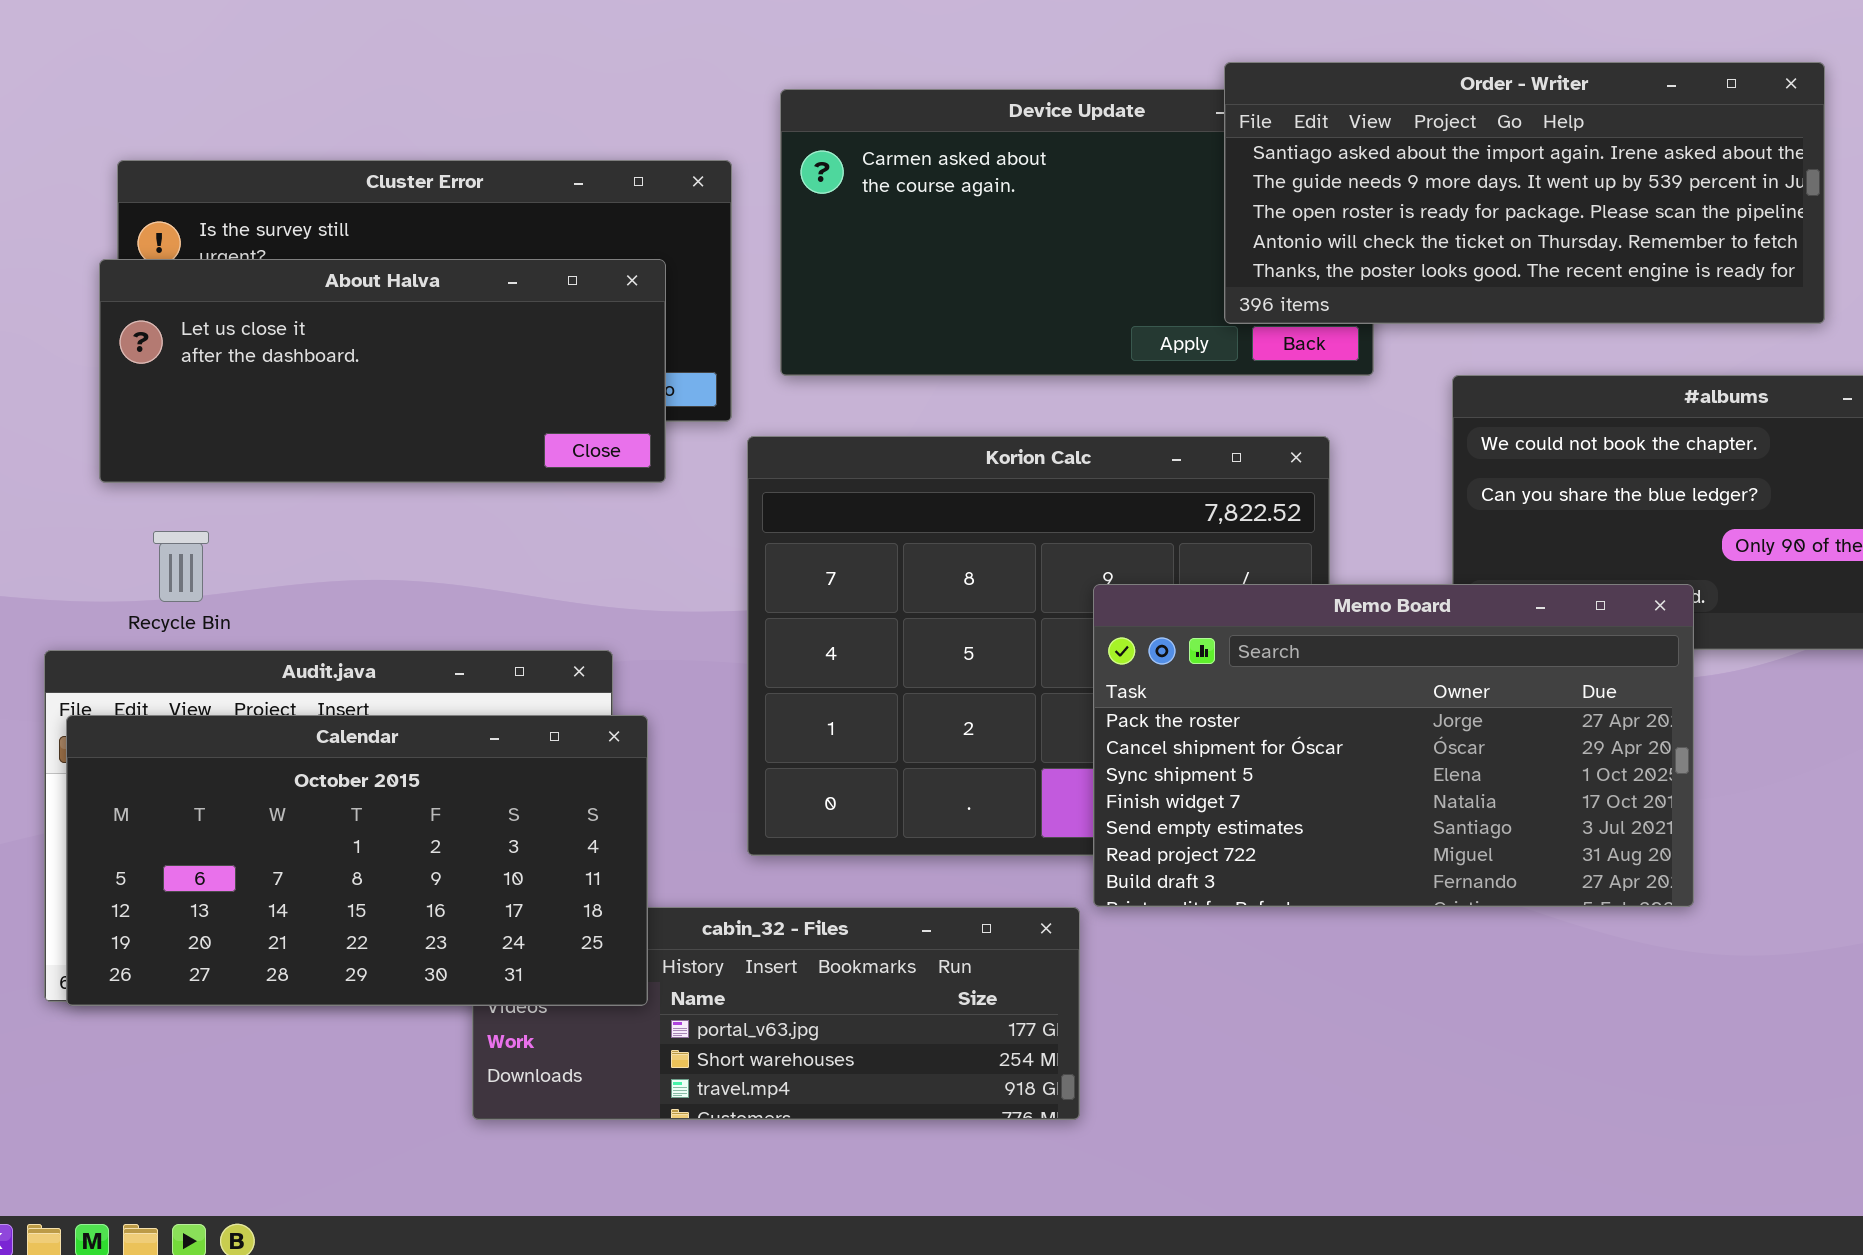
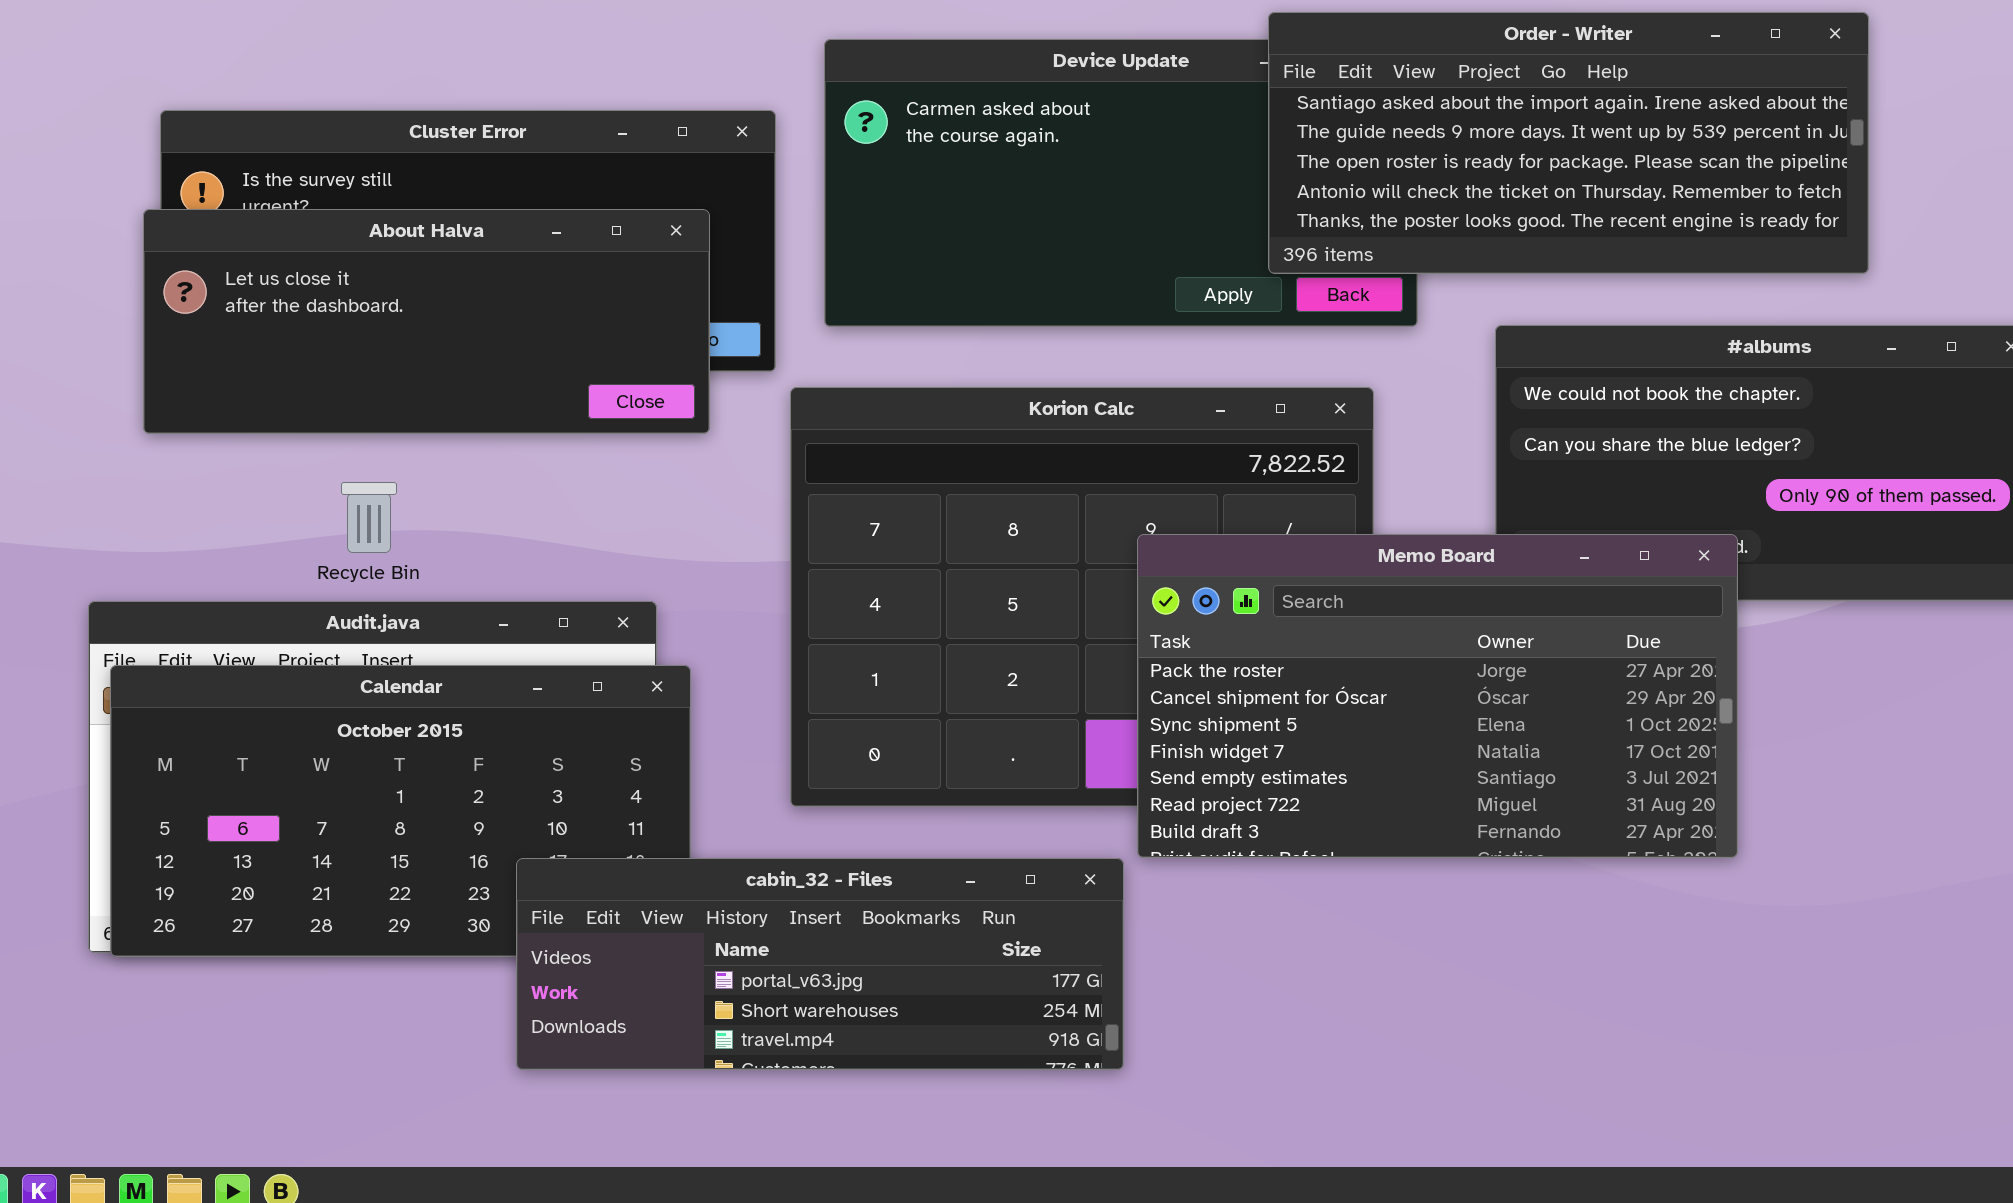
Recycle Bin: [153,531,209,602] -> [341,482,397,553], moved
cabin_32 - Files: [472,907,1080,1120] -> [516,858,1124,1070], raised

